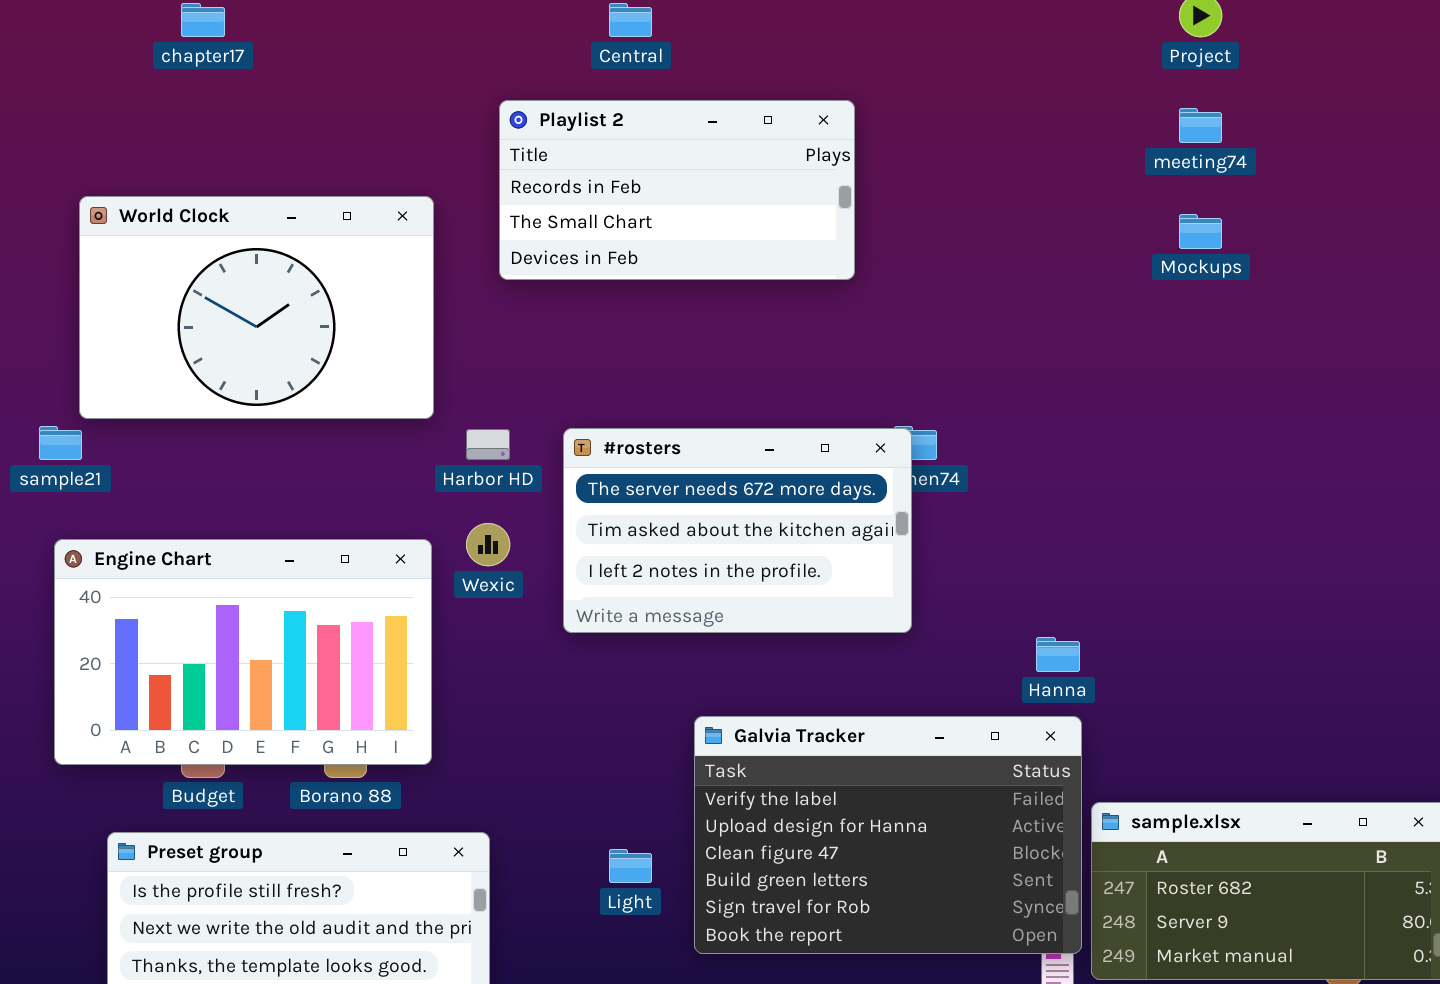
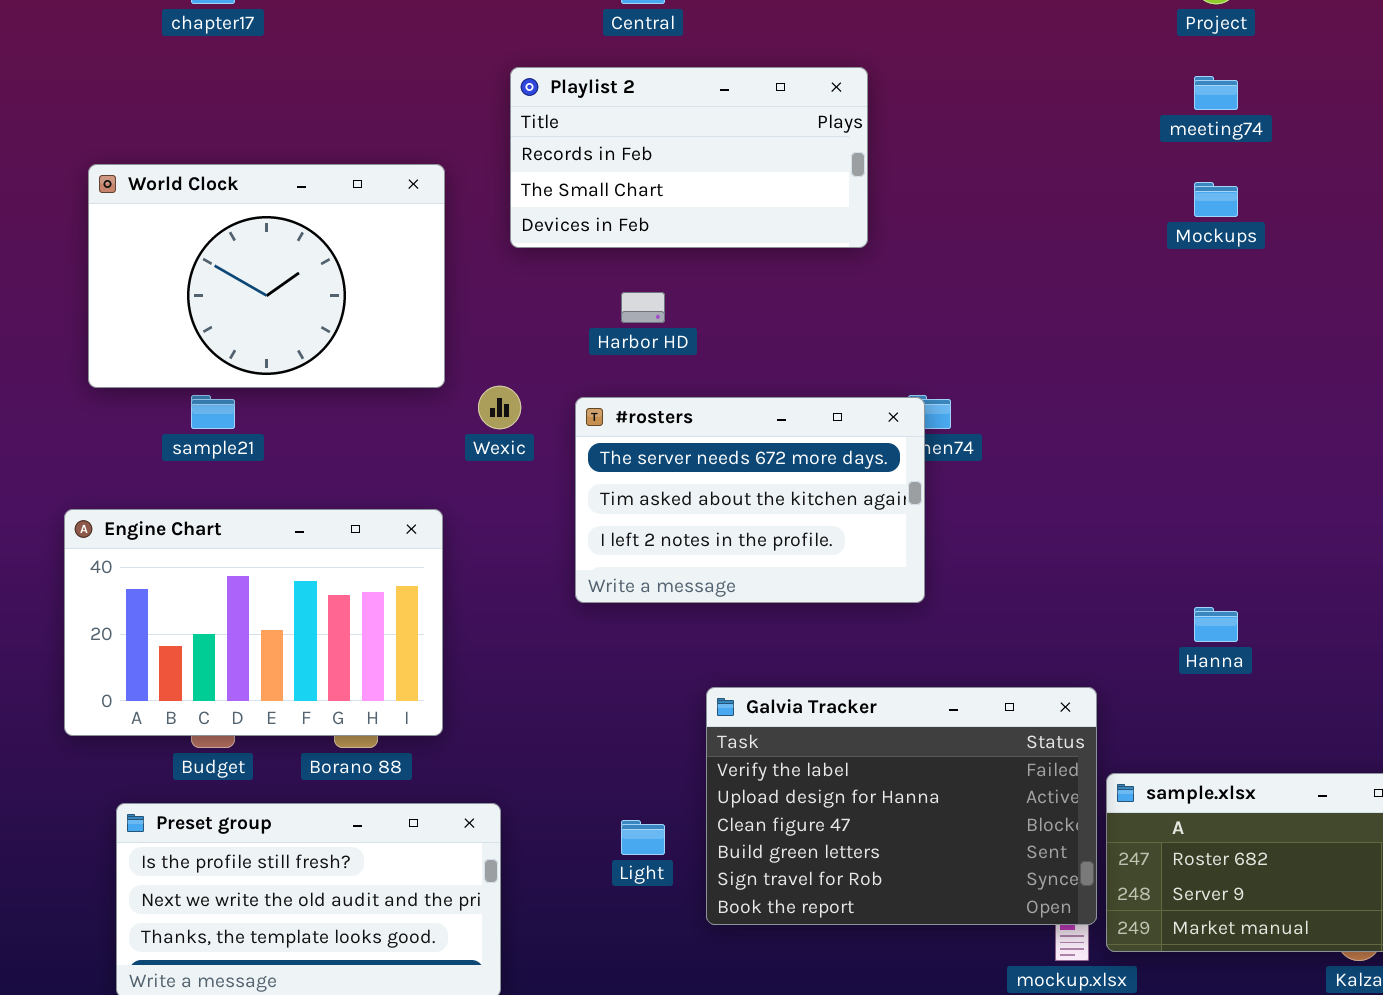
sample21: [39,426,82,460] -> [191,395,235,429], moved
Harbor HD: [466,429,510,460] -> [621,292,665,323], moved
Wexic: [466,523,510,566] -> [478,386,521,429], moved
Hanna: [1036,637,1080,672] -> [1194,607,1238,642], moved

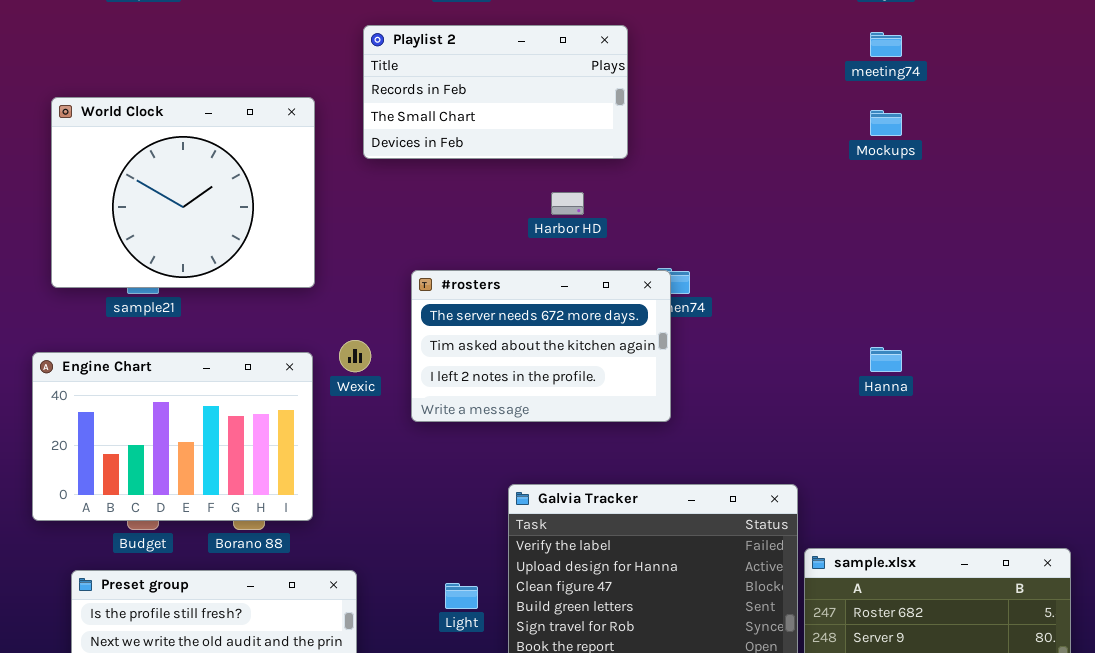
World Clock: [88,164,445,388] -> [51,97,315,288], resized
Harbor HD: [621,292,665,323] -> [551,192,584,215], moved
Wexic: [478,386,521,429] -> [339,340,371,372], moved
Hanna: [1194,607,1238,642] -> [870,347,902,372], moved

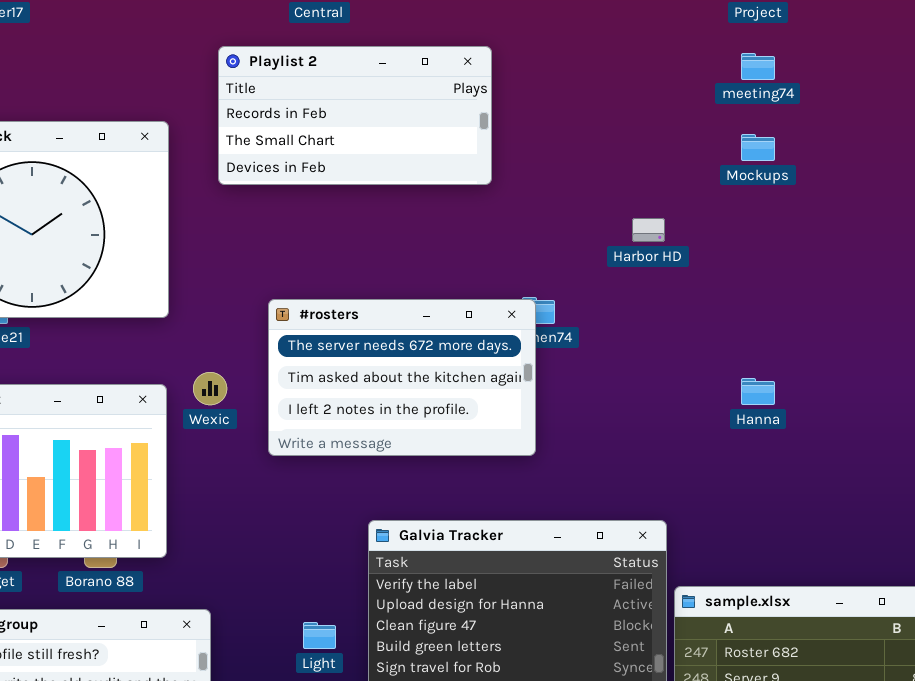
Harbor HD: [551,192,584,215] -> [632,218,665,242], moved

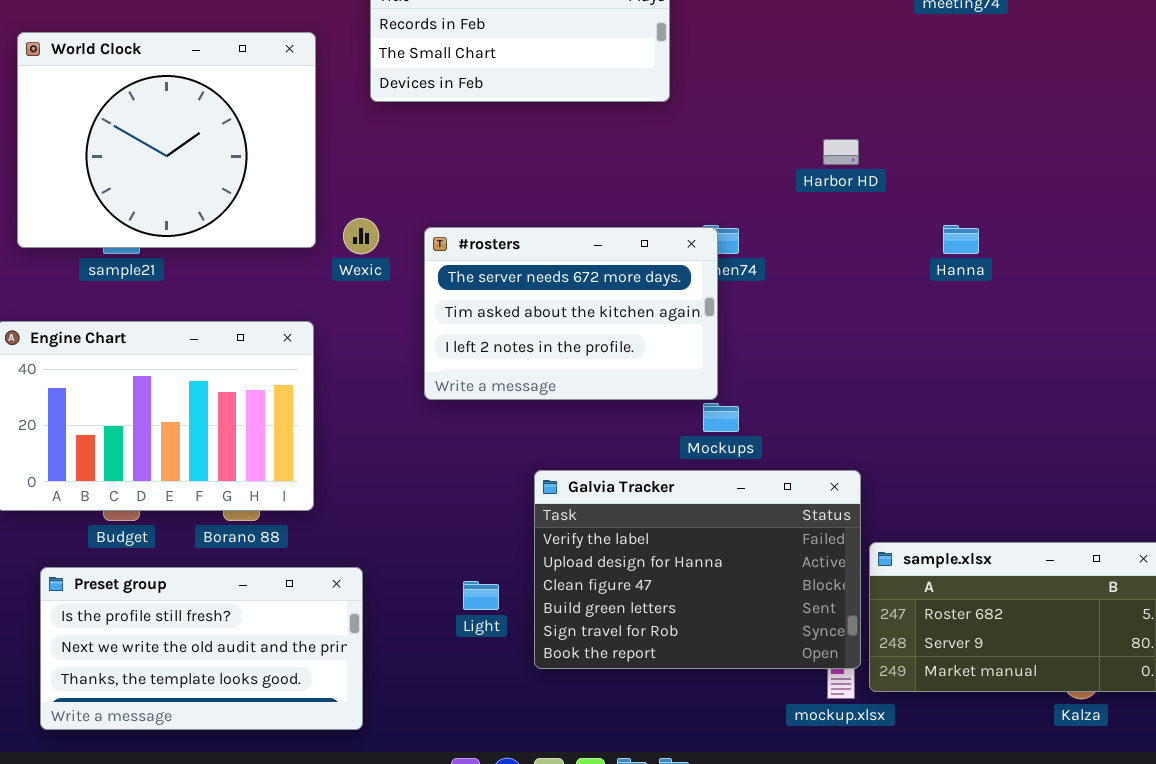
Mockups: [741,134,775,161] -> [703,403,739,432], moved
Wexic: [193,372,227,405] -> [343,218,379,254], moved
Hanna: [741,378,775,405] -> [943,225,979,254], moved

